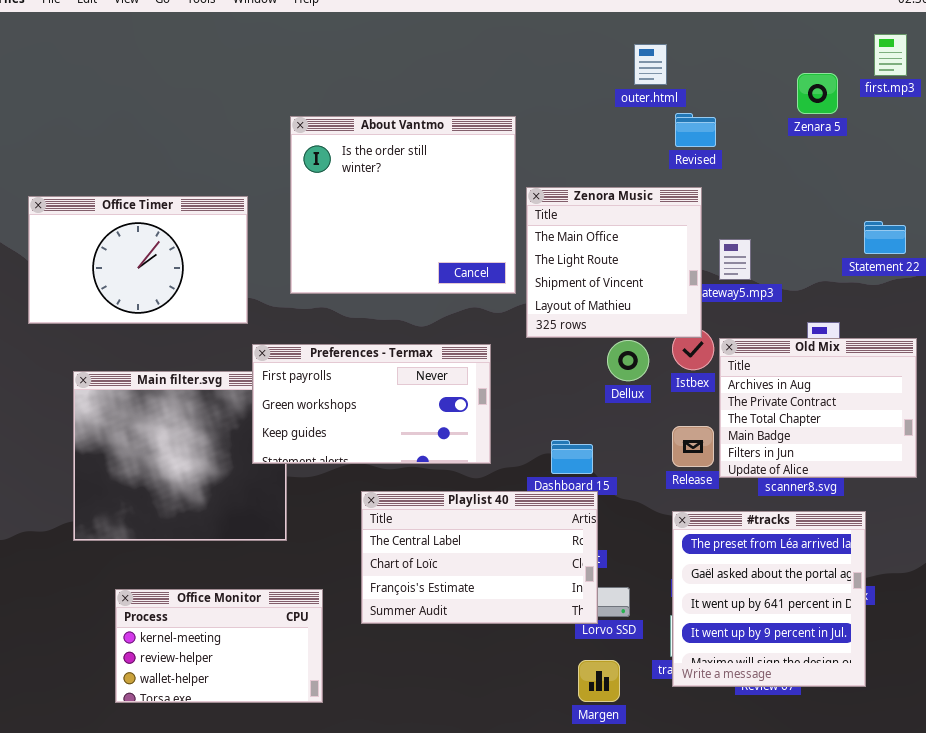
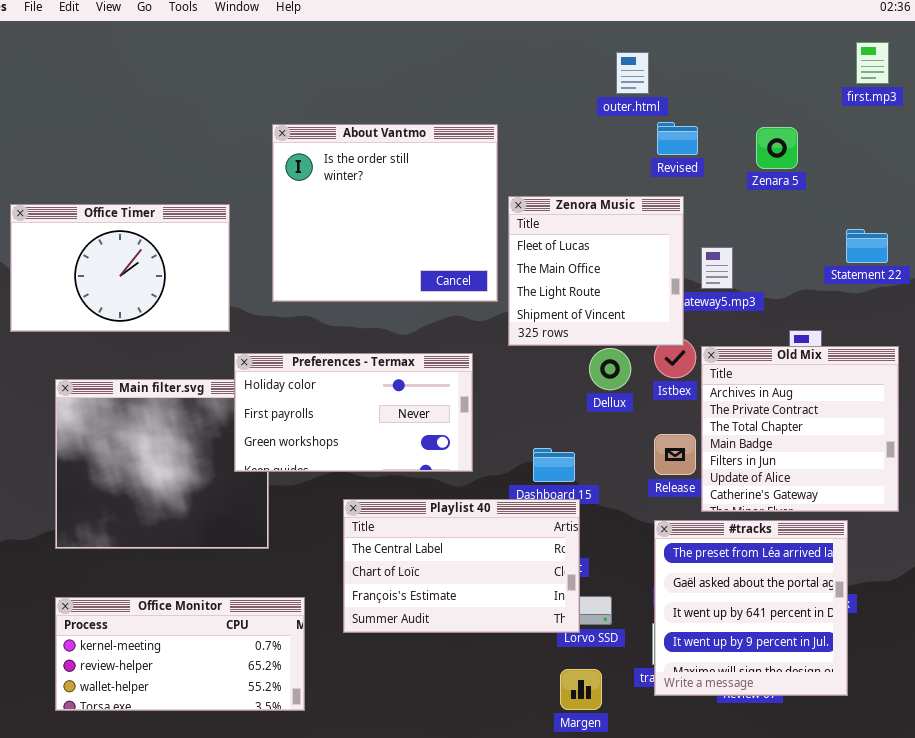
Zenara 5: [797,73,838,114] -> [756,127,798,169], moved
Zenora Music: [526,187,702,338] -> [508,196,684,346], scrolled up 1 row
Old Mix: [719,338,917,478] -> [701,346,899,512], resized
Preferences - Termax: [252,344,491,464] -> [234,353,473,472], scrolled up 1 row
Office Monitor: [115,589,323,703] -> [55,597,305,711], resized

